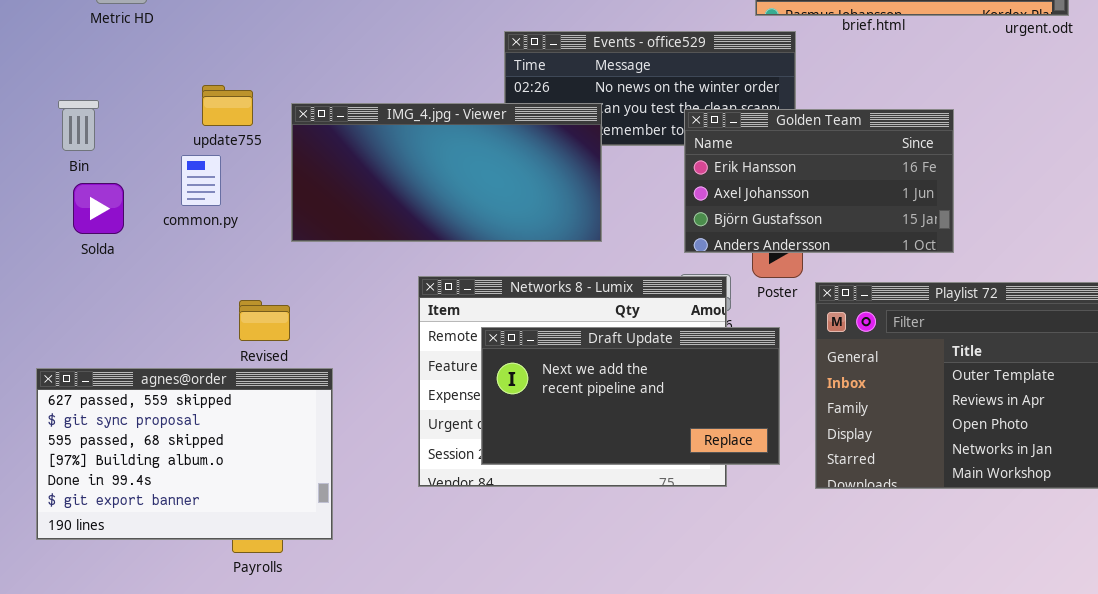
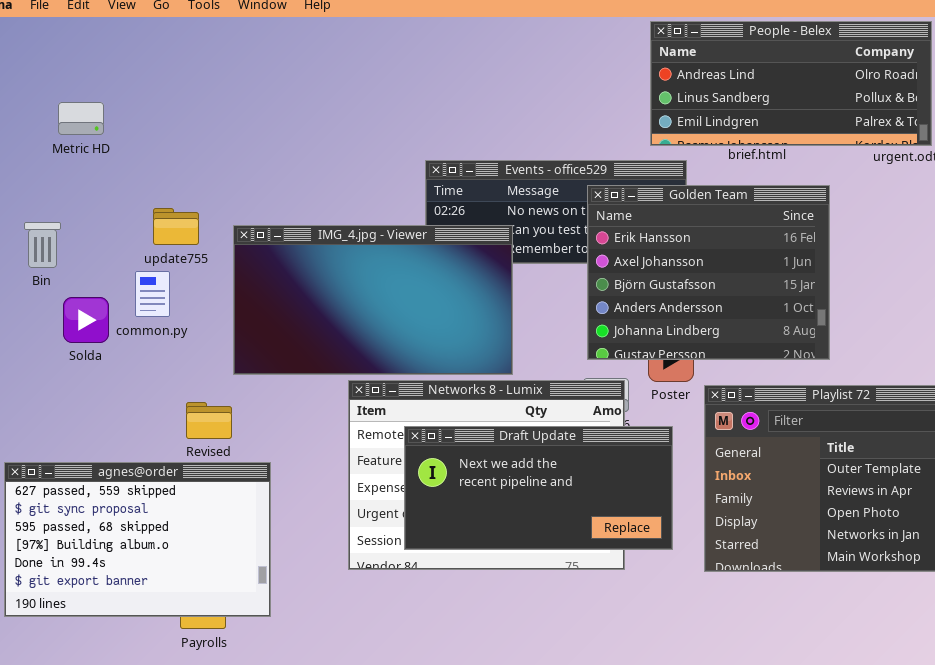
IMG_4.jpg - Viewer: [291,103,602,242] -> [233,225,513,375], resized
Golden Team: [684,109,954,253] -> [587,185,830,360], resized
Solda: [73,183,124,234] -> [63,297,109,343], moved

